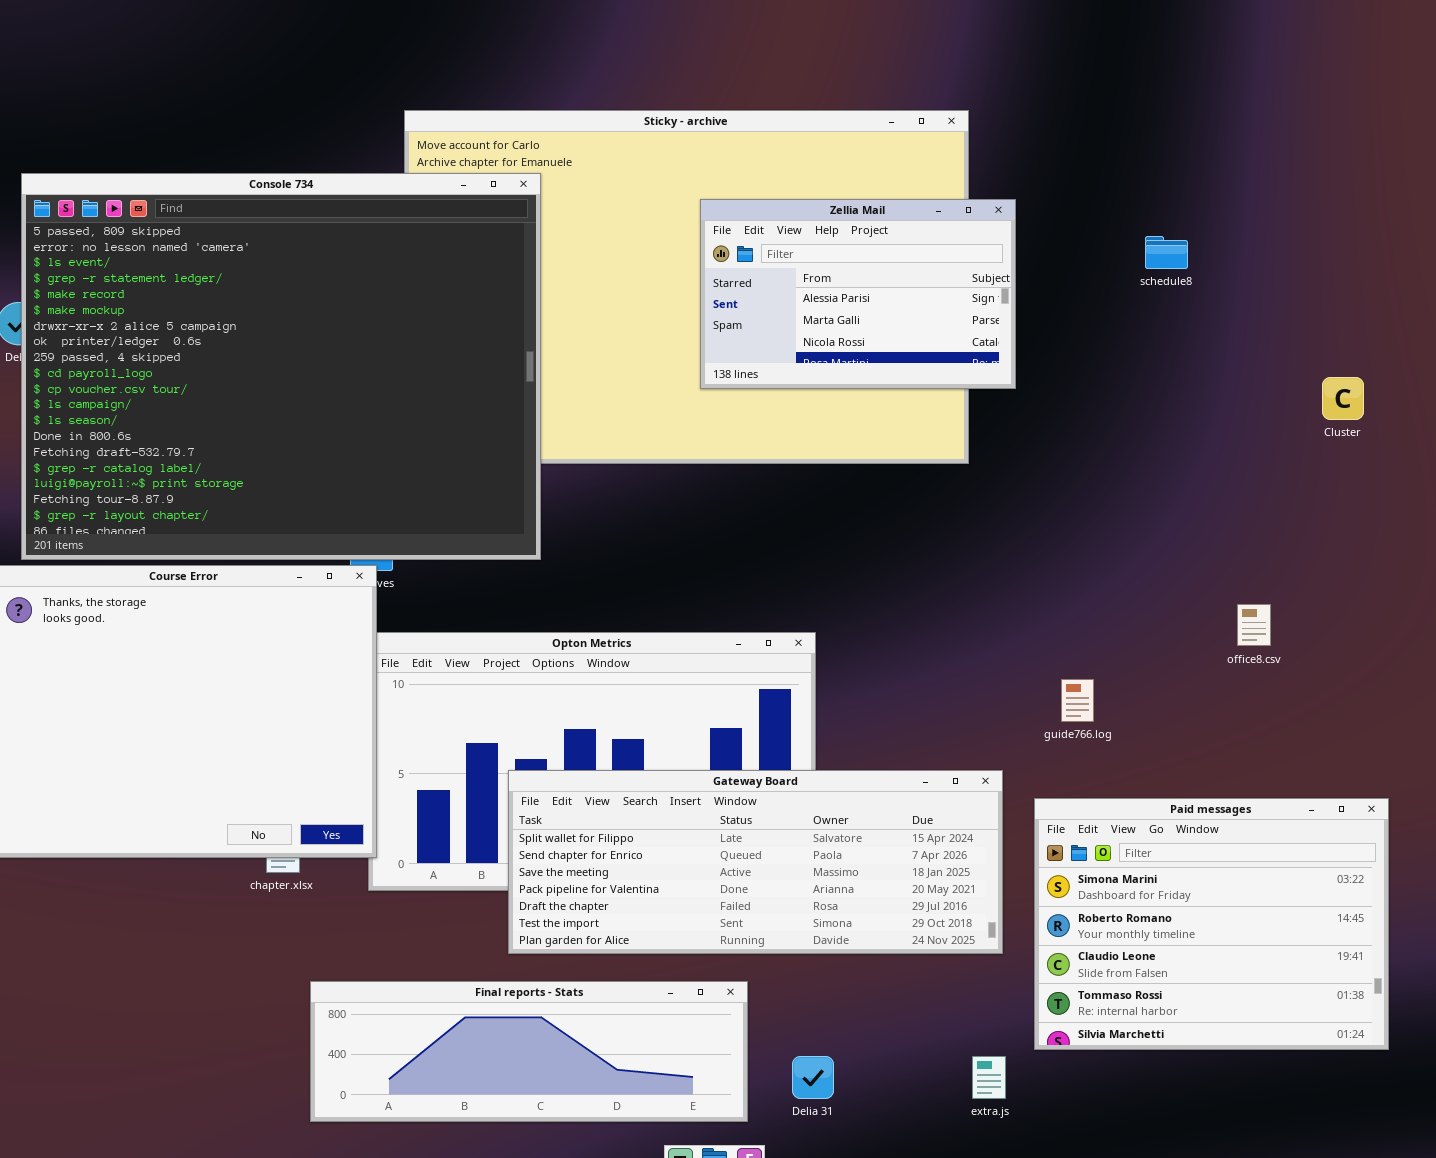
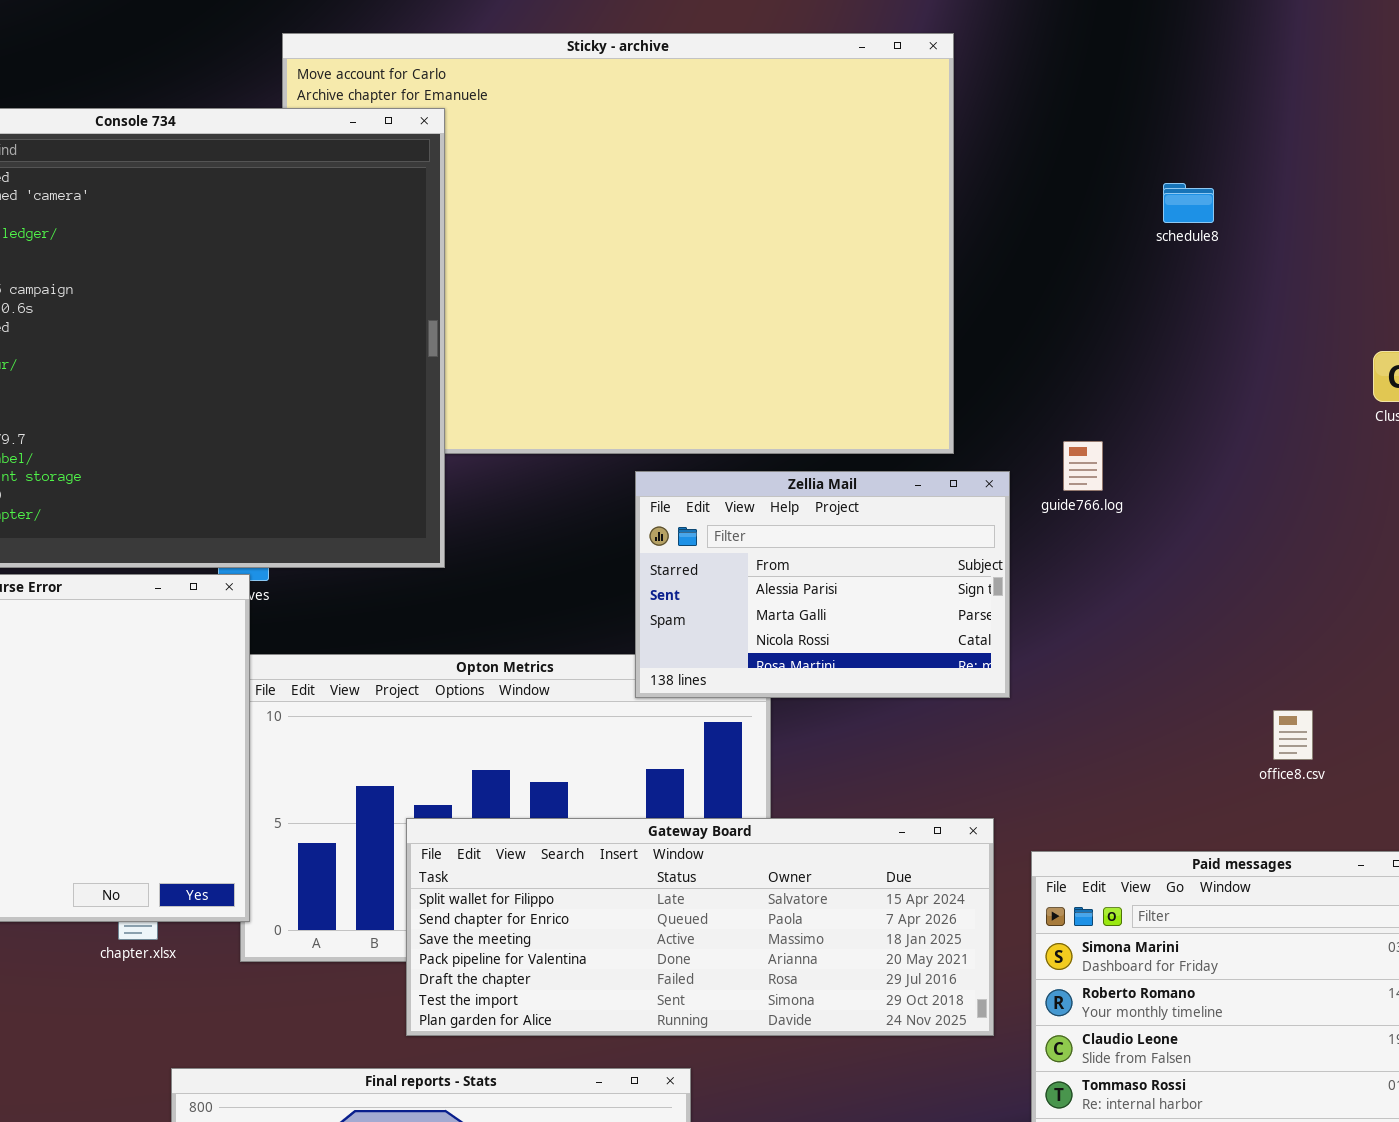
Zellia Mail: [700,199,1016,389] -> [635,471,1010,698], moved
office8.csv: [1237,604,1271,646] -> [1273,710,1313,760], moved
guide766.log: [1061,679,1094,722] -> [1063,441,1103,491], moved

